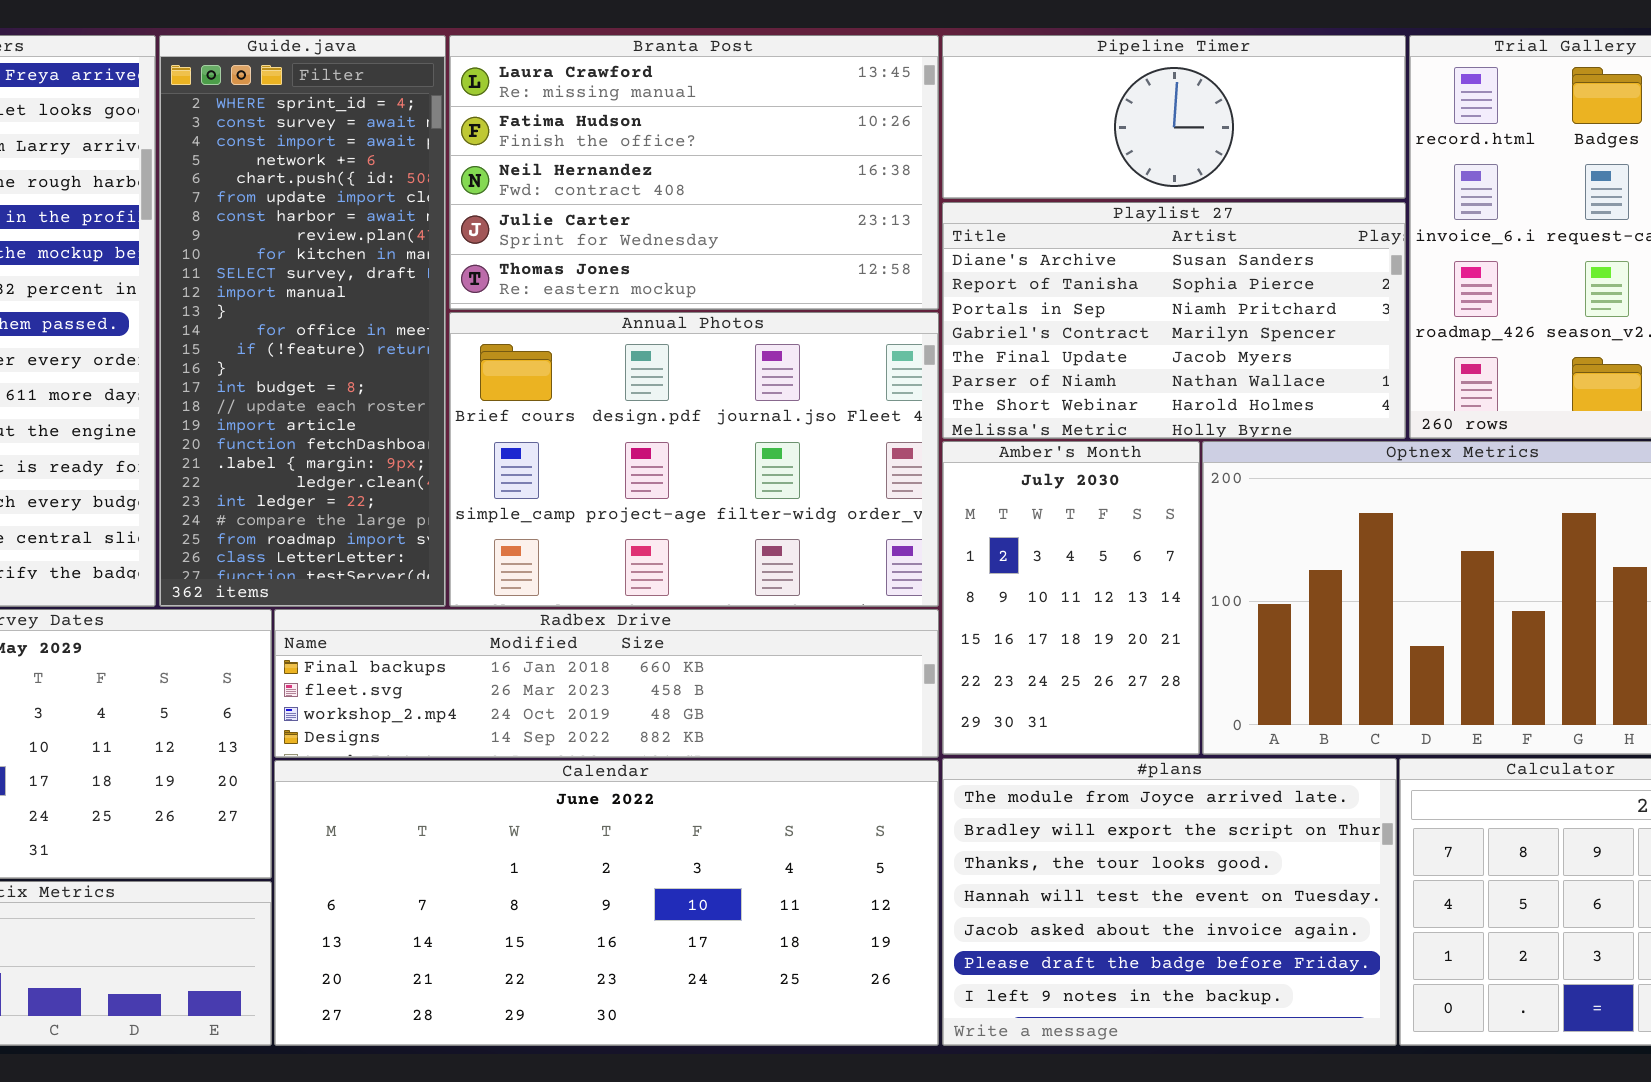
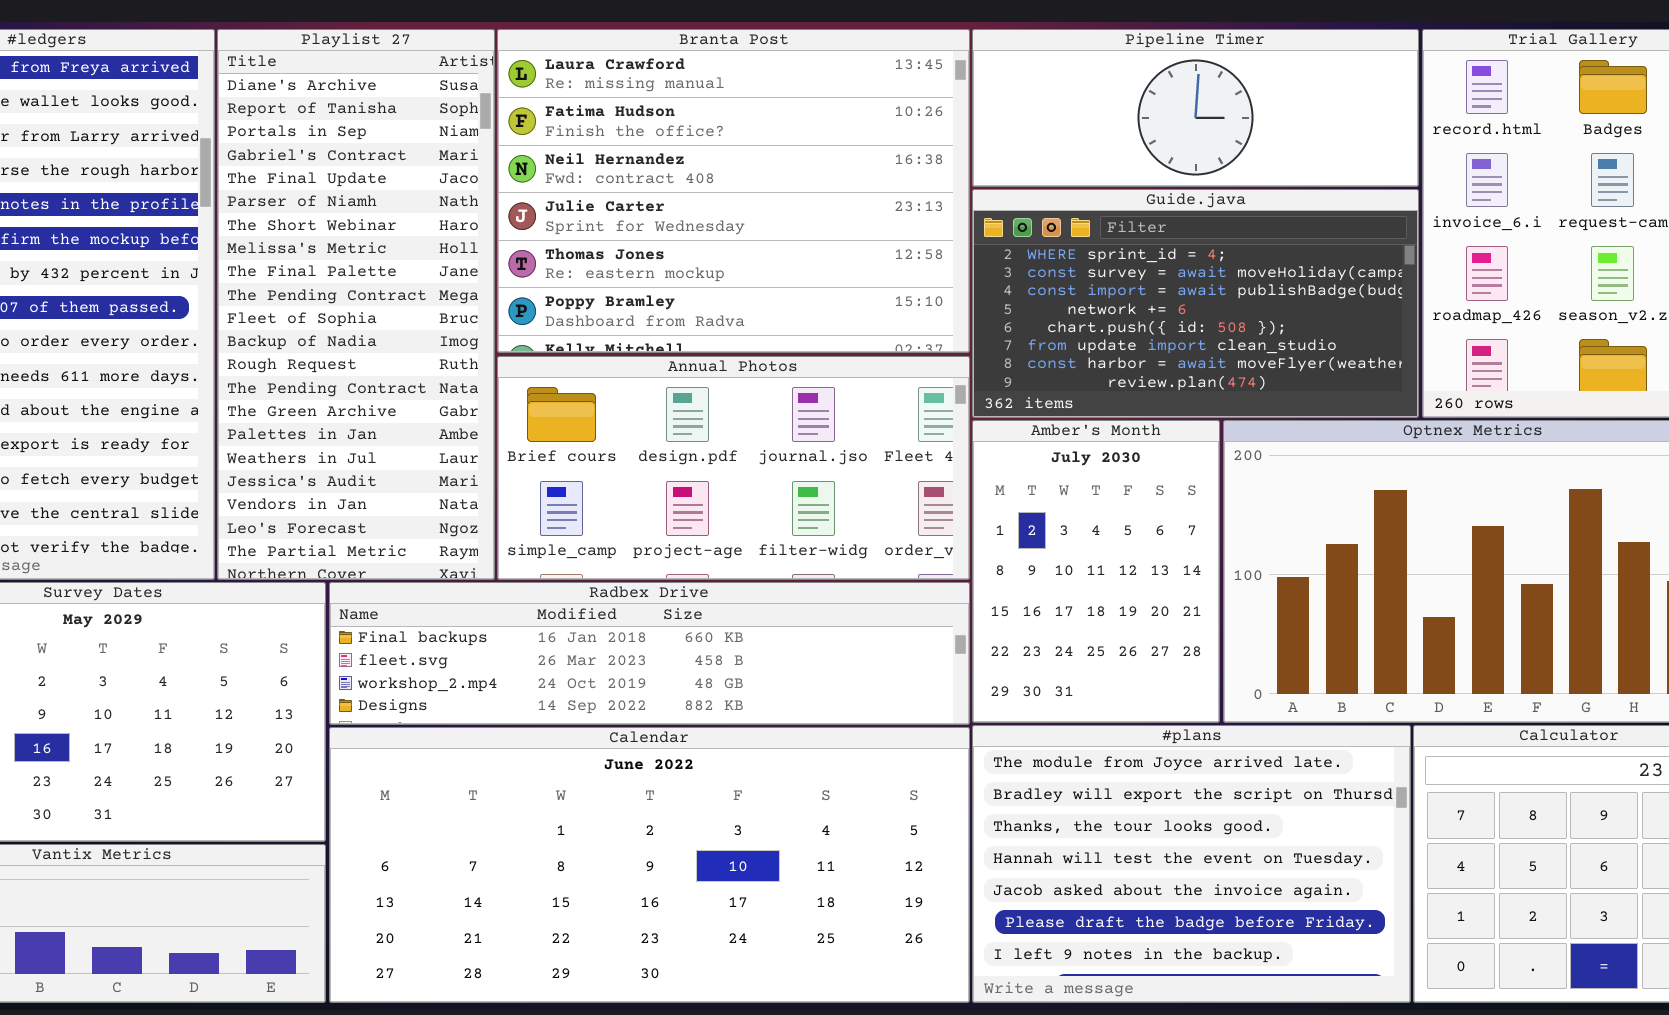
Guide.java: [159,35,446,607] -> [972,189,1419,418], moved, resized
Branta Post: [449,35,939,310] -> [497,29,970,353], resized
Playlist 27: [942,202,1406,439] -> [217,29,495,580], moved, resized
Annual Photos: [449,312,939,607] -> [497,356,970,580], resized

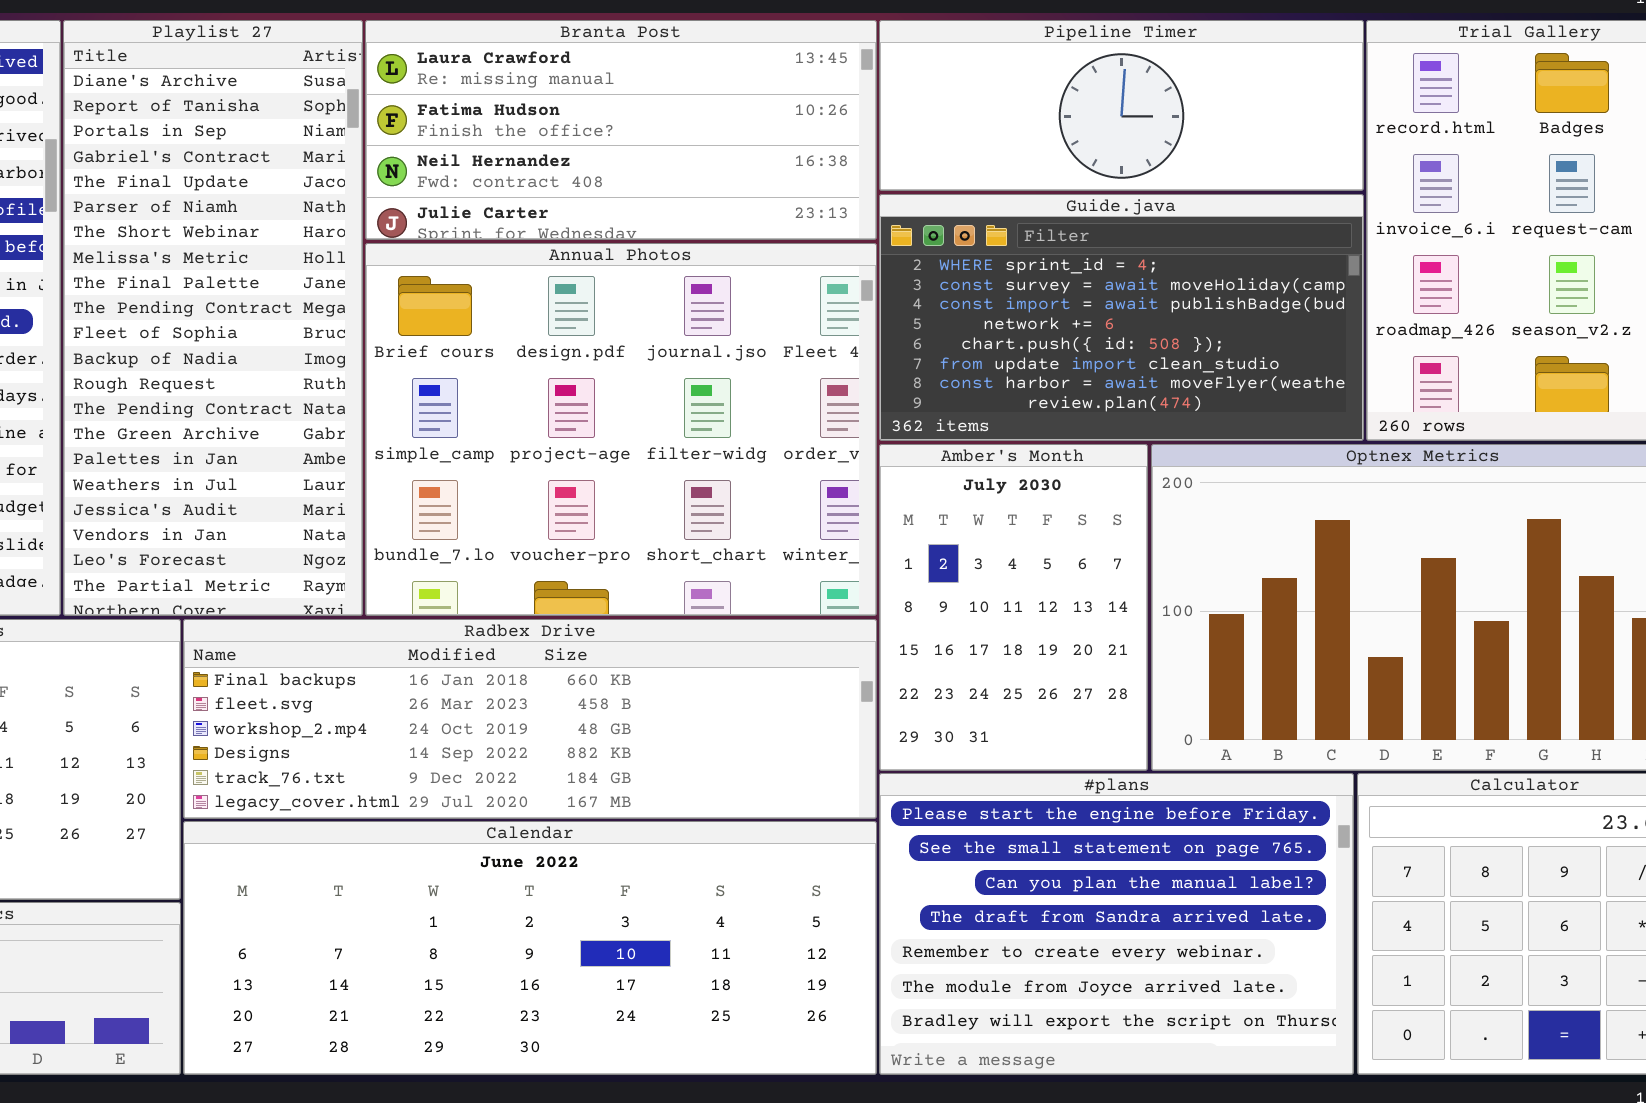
Branta Post: [497,29,970,353] -> [365,20,877,240], resized
Annual Photos: [497,356,970,580] -> [365,243,877,616], resized
Radbex Drive: [329,582,970,725] -> [183,619,877,819], resized
#plans: [972,725,1411,1003] -> [879,773,1354,1075], scrolled up 5 rows
Calendar: [329,727,970,1003] -> [183,821,877,1075], resized

